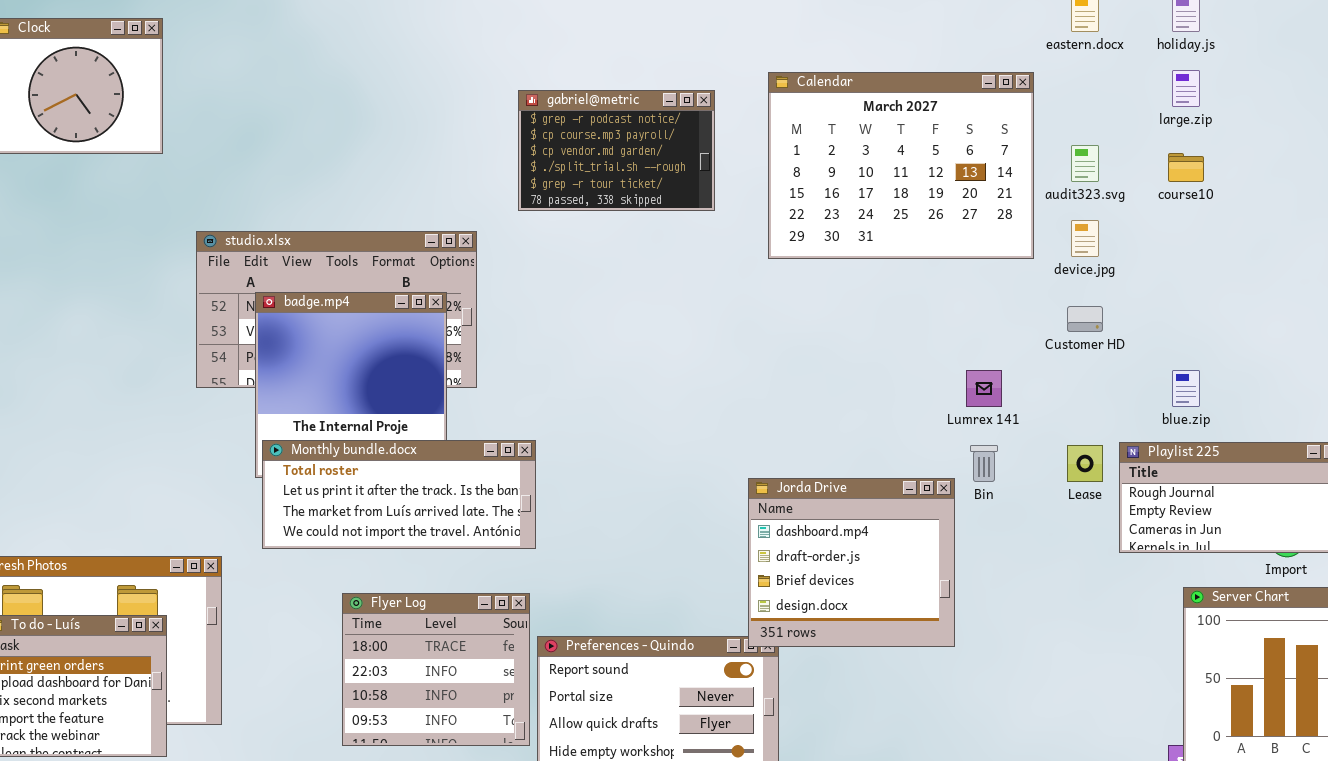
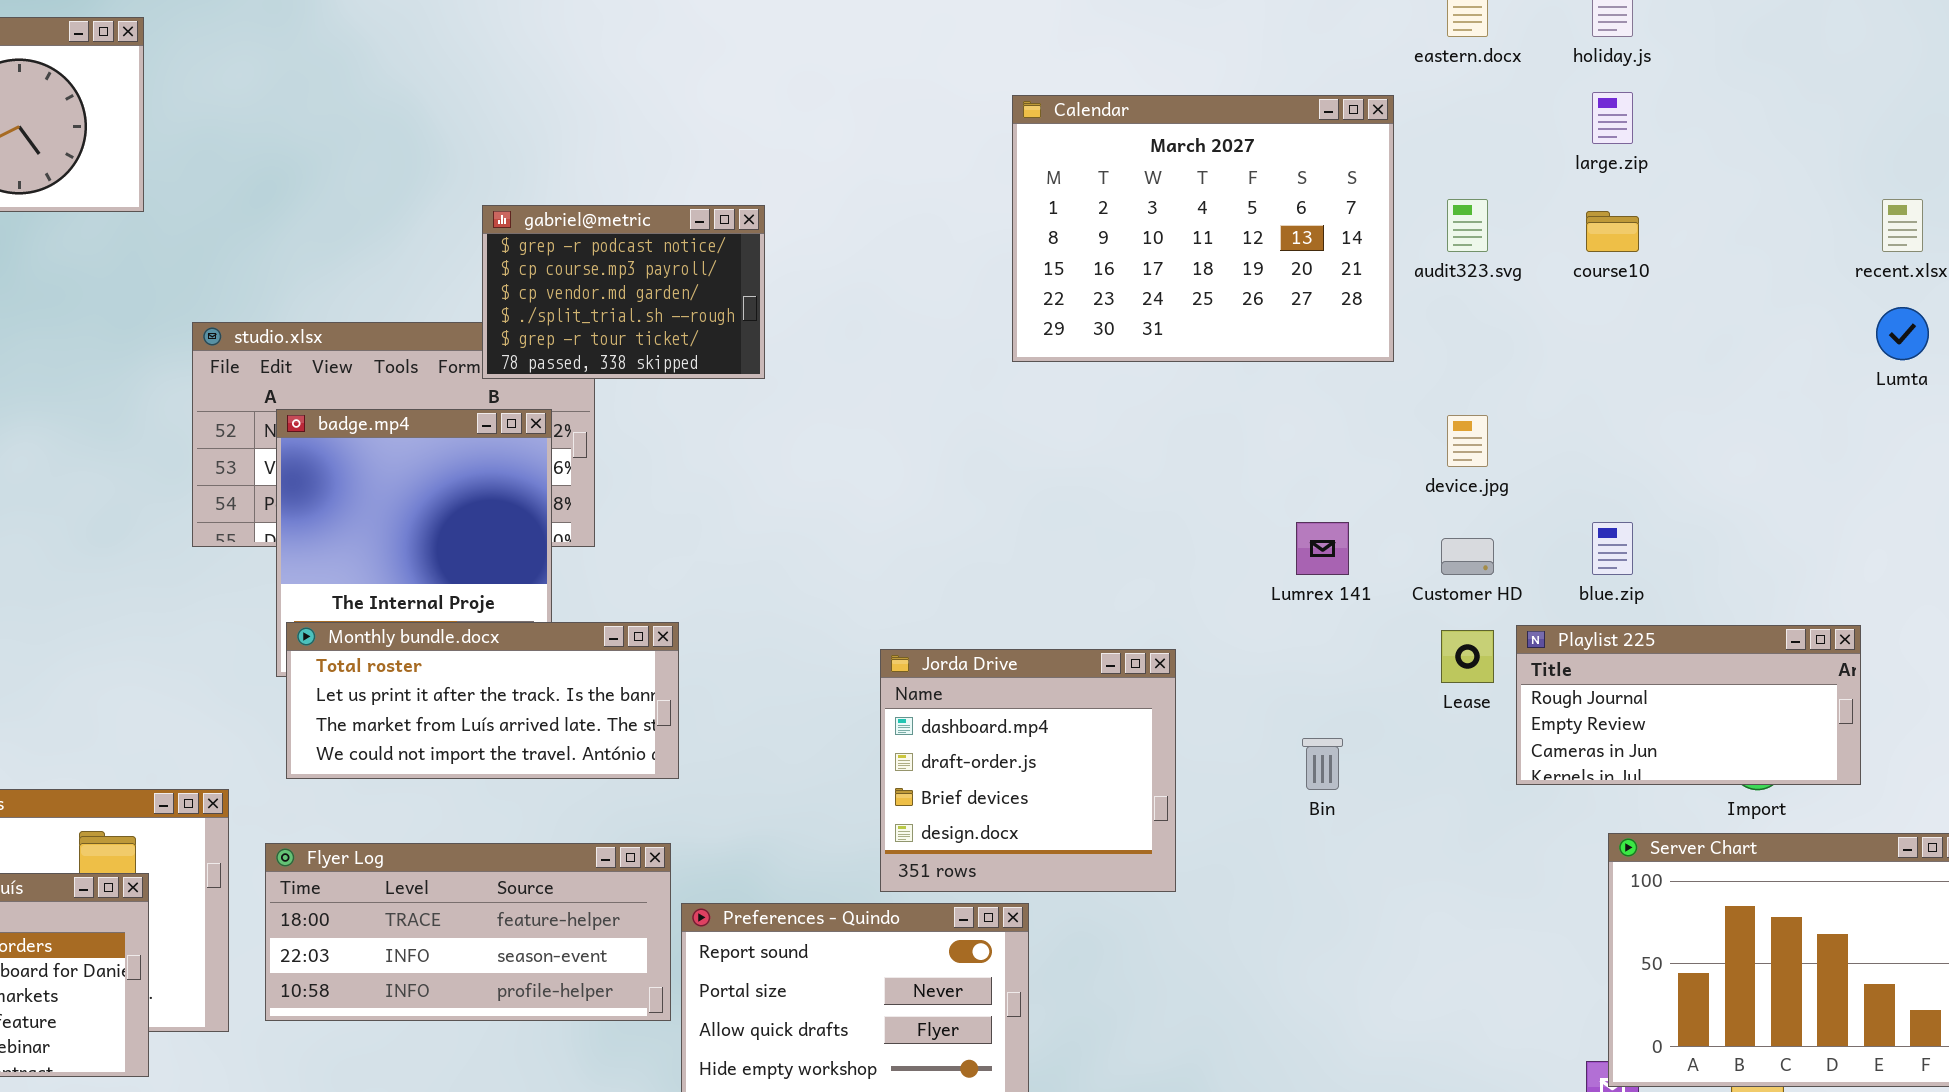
gabriel@metric: [518,90,715,211] -> [482,205,765,379], moved
device.jpg: [1071,220,1099,257] -> [1447,415,1488,467], moved
Customer HD: [1067,306,1103,332] -> [1441,538,1494,575], moved
Bin: [970,445,998,482] -> [1302,738,1343,790], moved
Jorda Drive: [748,478,955,647] -> [880,649,1176,892], moved
Flyer Log: [342,593,530,746] -> [265,843,671,1021], resized

